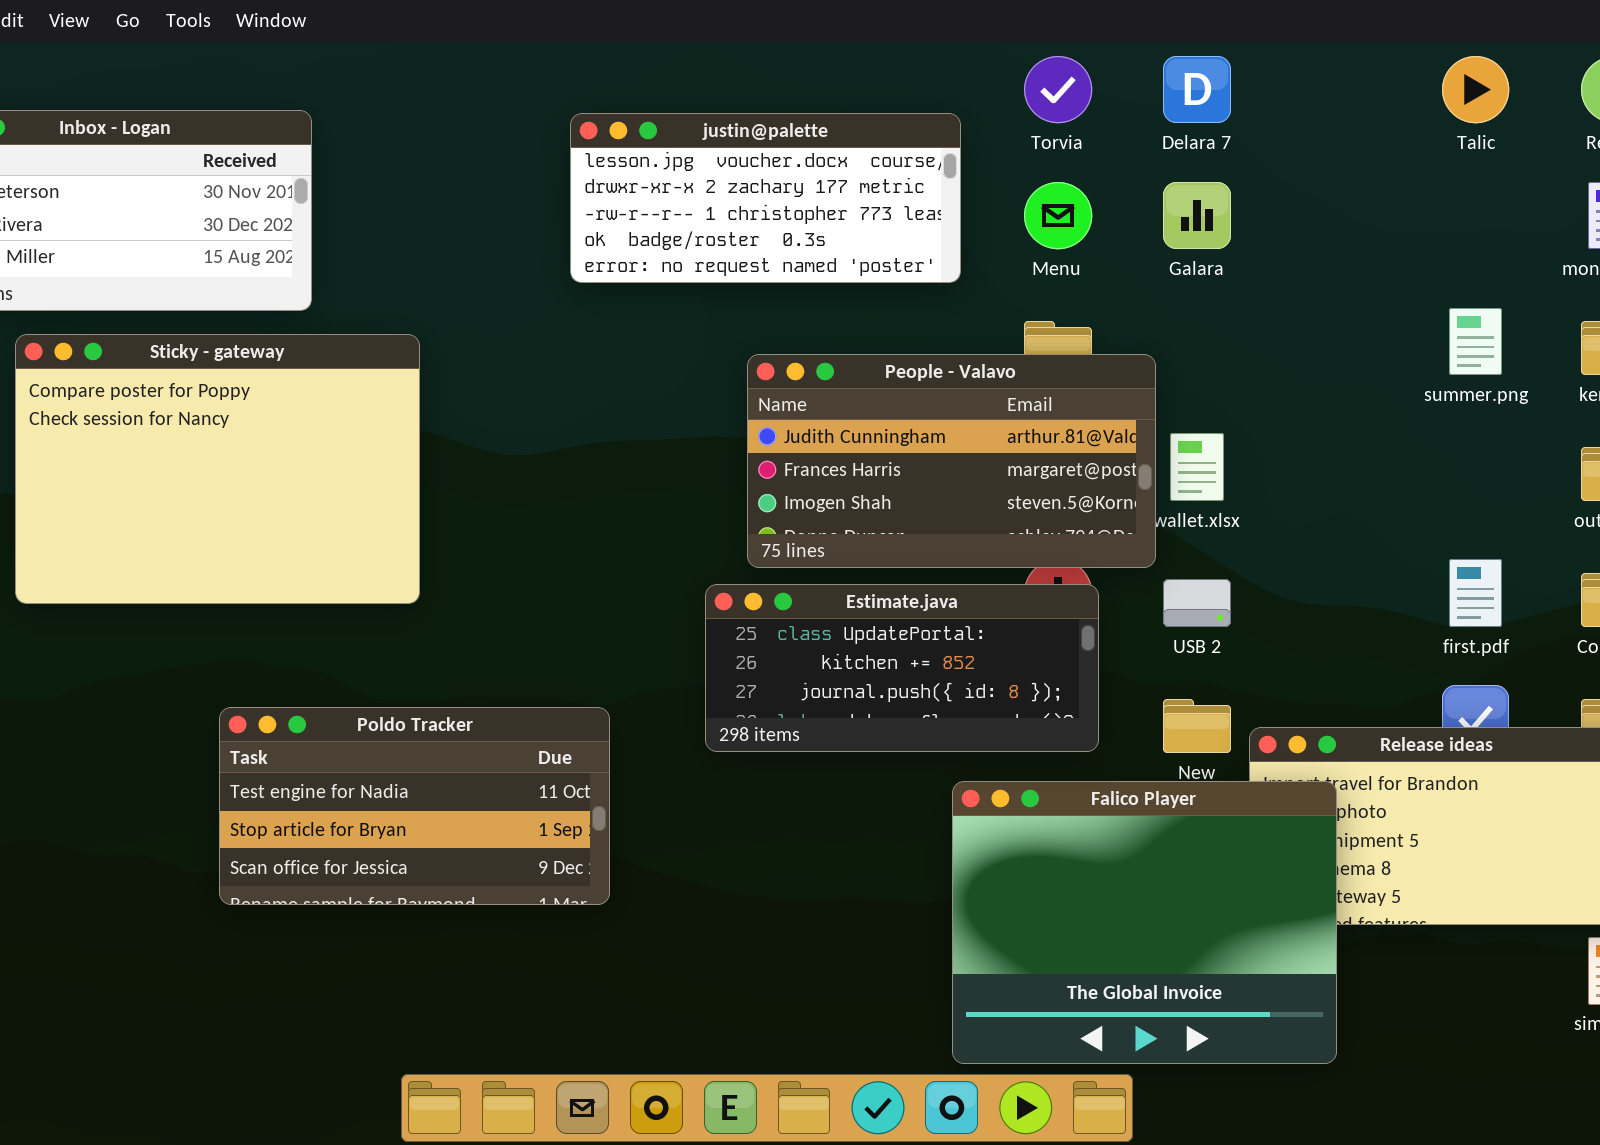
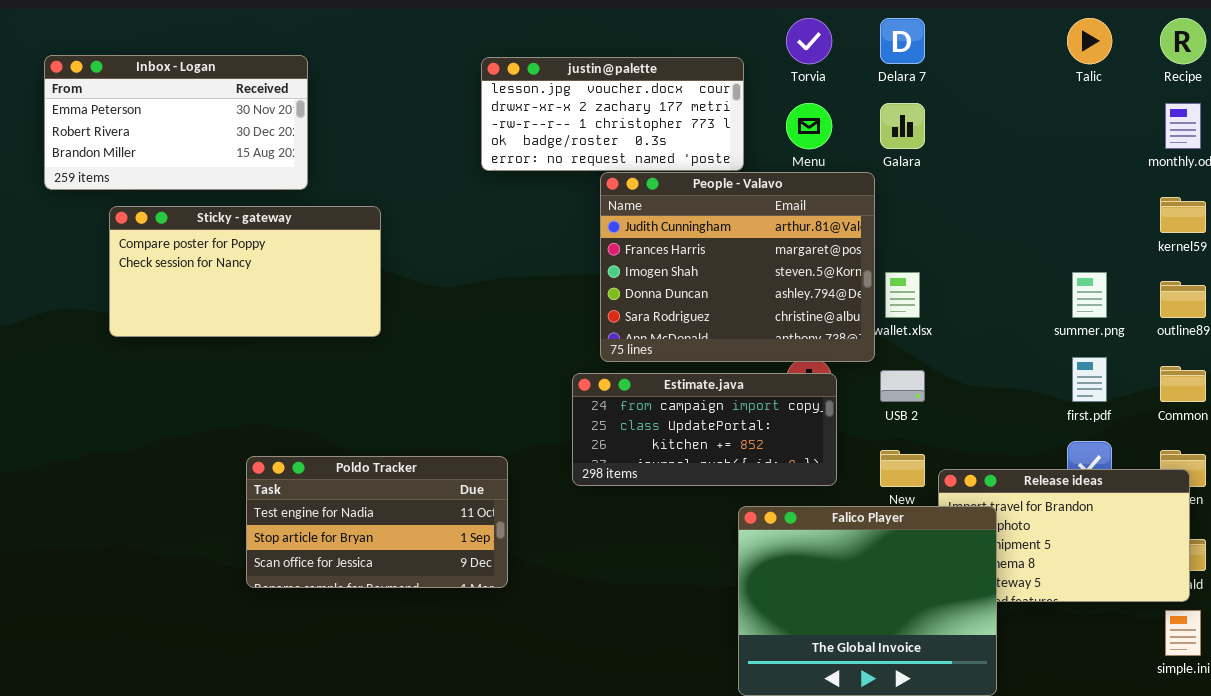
summer.png: [1449,308,1502,375] -> [1072,272,1107,318], moved
Sticky - gateway: [15,334,420,604] -> [109,206,381,337], resized
People - Valavo: [747,354,1156,568] -> [600,172,875,362], resized
Estimate.java: [705,584,1099,752] -> [572,373,837,486], scrolled up 1 row

